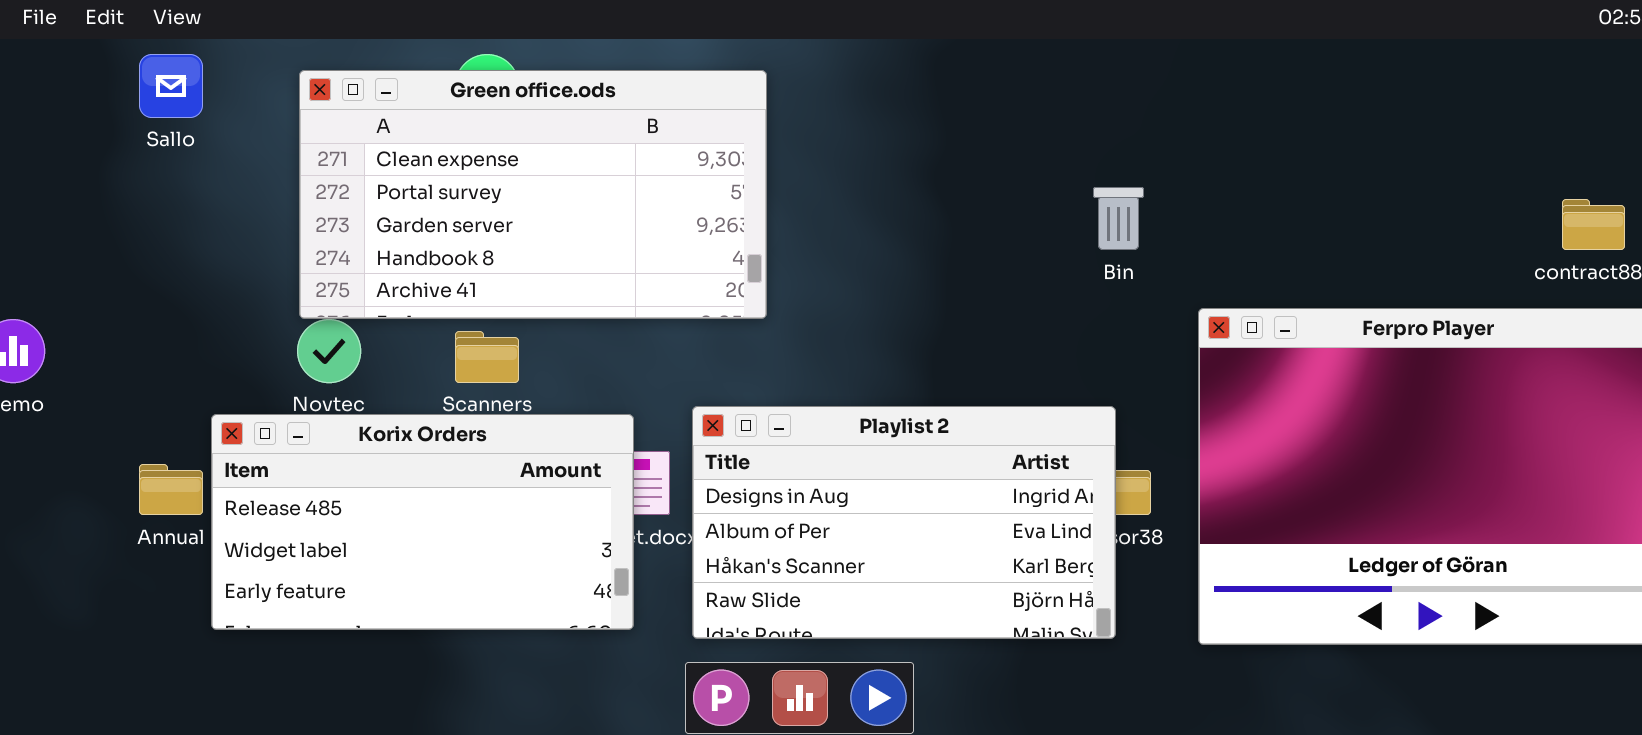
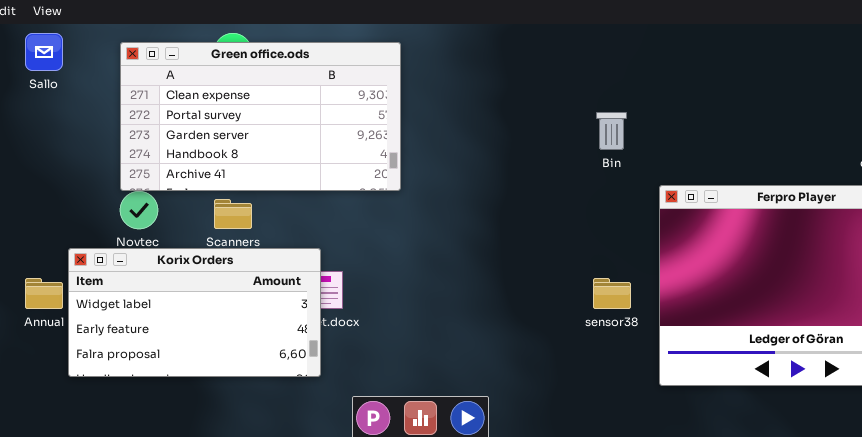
Playlist 2: [692,406,1116,639] -> none, closed
Korix Orders: [211,414,634,630] -> [68,248,321,377], scrolled down 1 row

